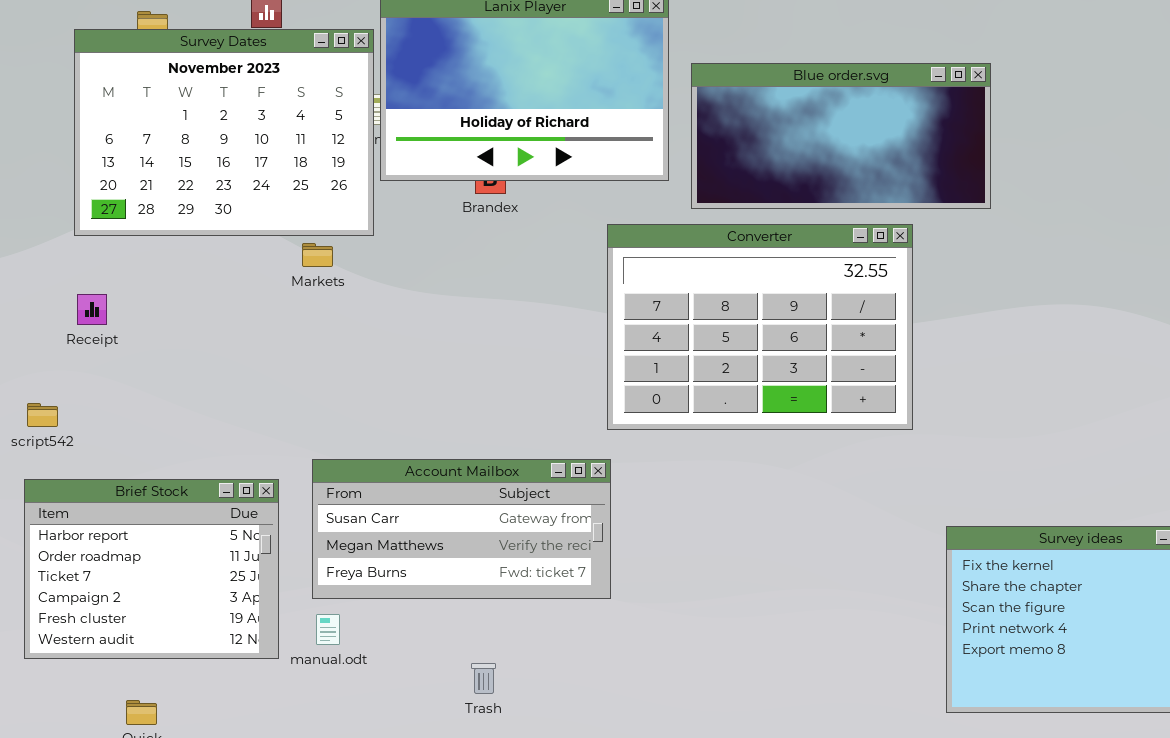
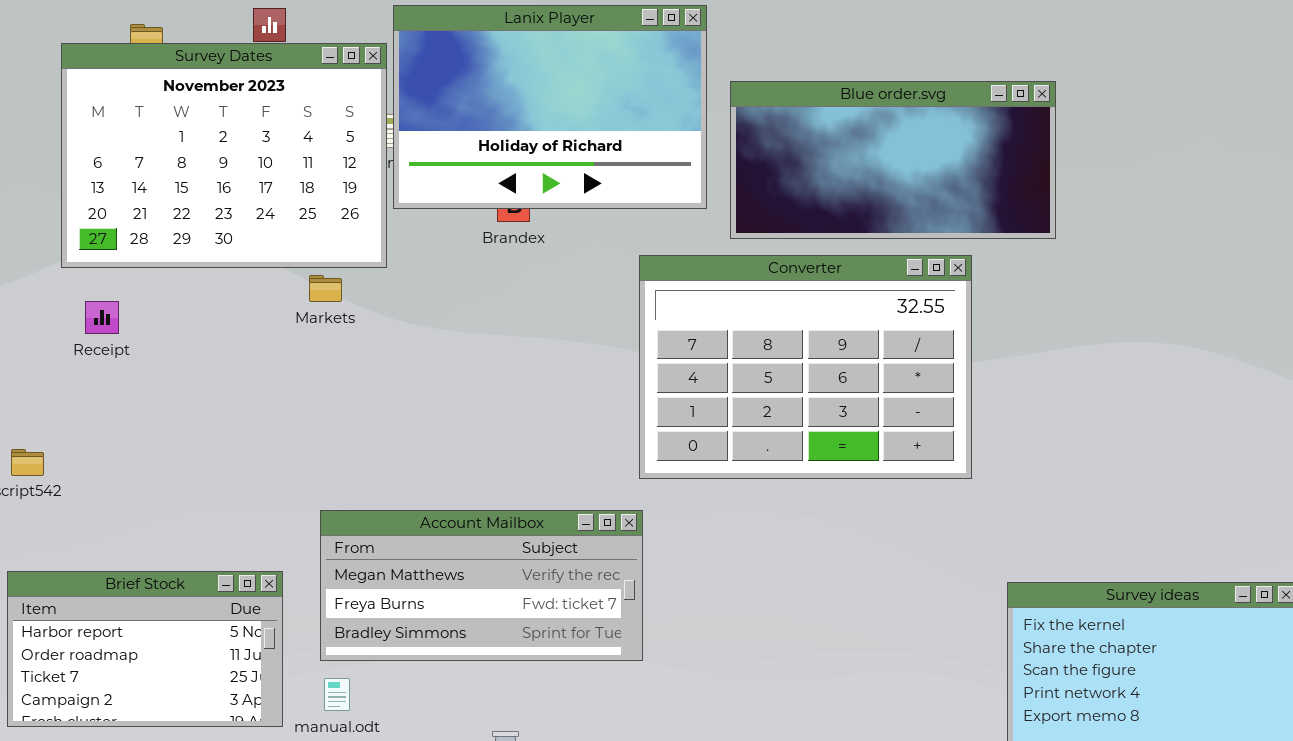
Receipt: [77,294,107,325] -> [85,301,119,334], moved
Account Mailbox: [312,459,611,599] -> [320,510,643,661], scrolled down 1 row
Brief Stock: [24,479,279,659] -> [7,571,283,727], resized

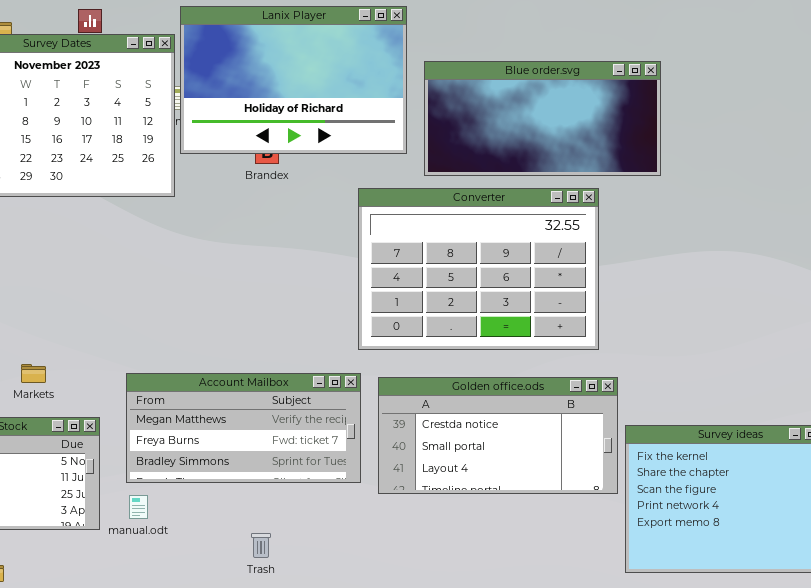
Markets: [309,275,342,302] -> [21,364,46,383], moved
Golden office.ods: none -> [378,377,618,494], opened

